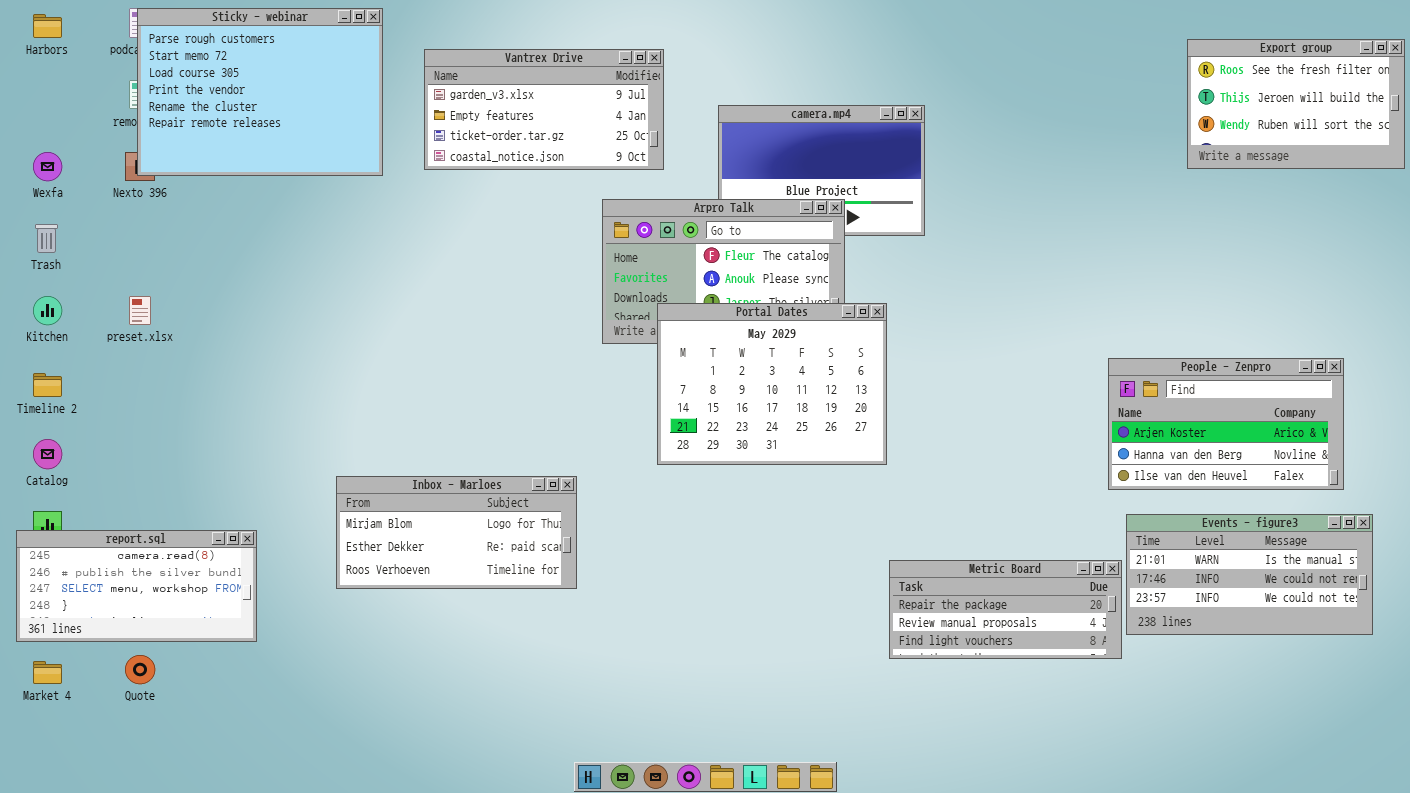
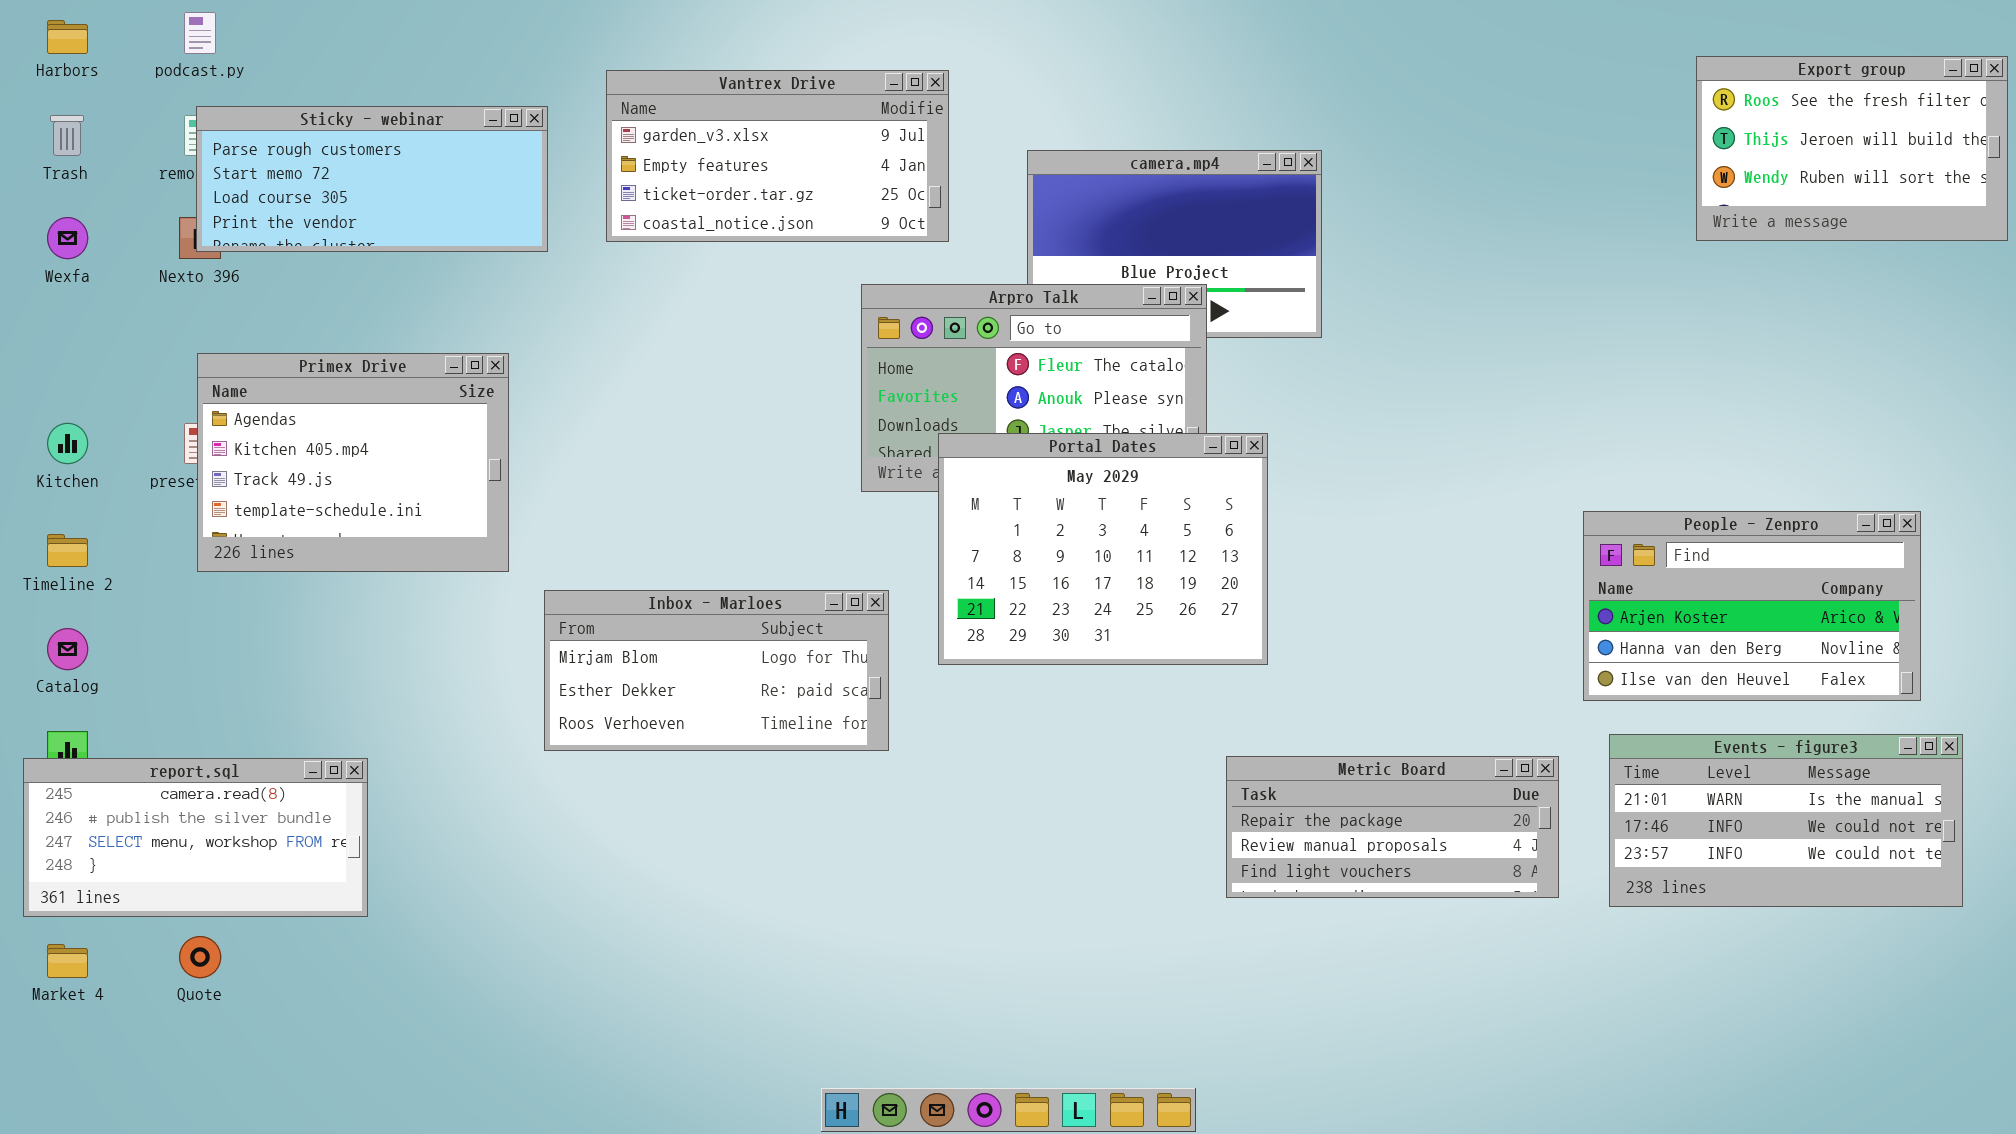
Sticky - webinar: [137,8,383,176] -> [196,106,548,252], resized
Trash: [35,224,58,253] -> [50,115,84,156], moved
Primex Drive: none -> [197,353,509,572], opened
Inbox - Marloes: [336,476,577,589] -> [544,590,889,751], moved
Metric Board: [889,560,1122,659] -> [1226,756,1559,898], moved

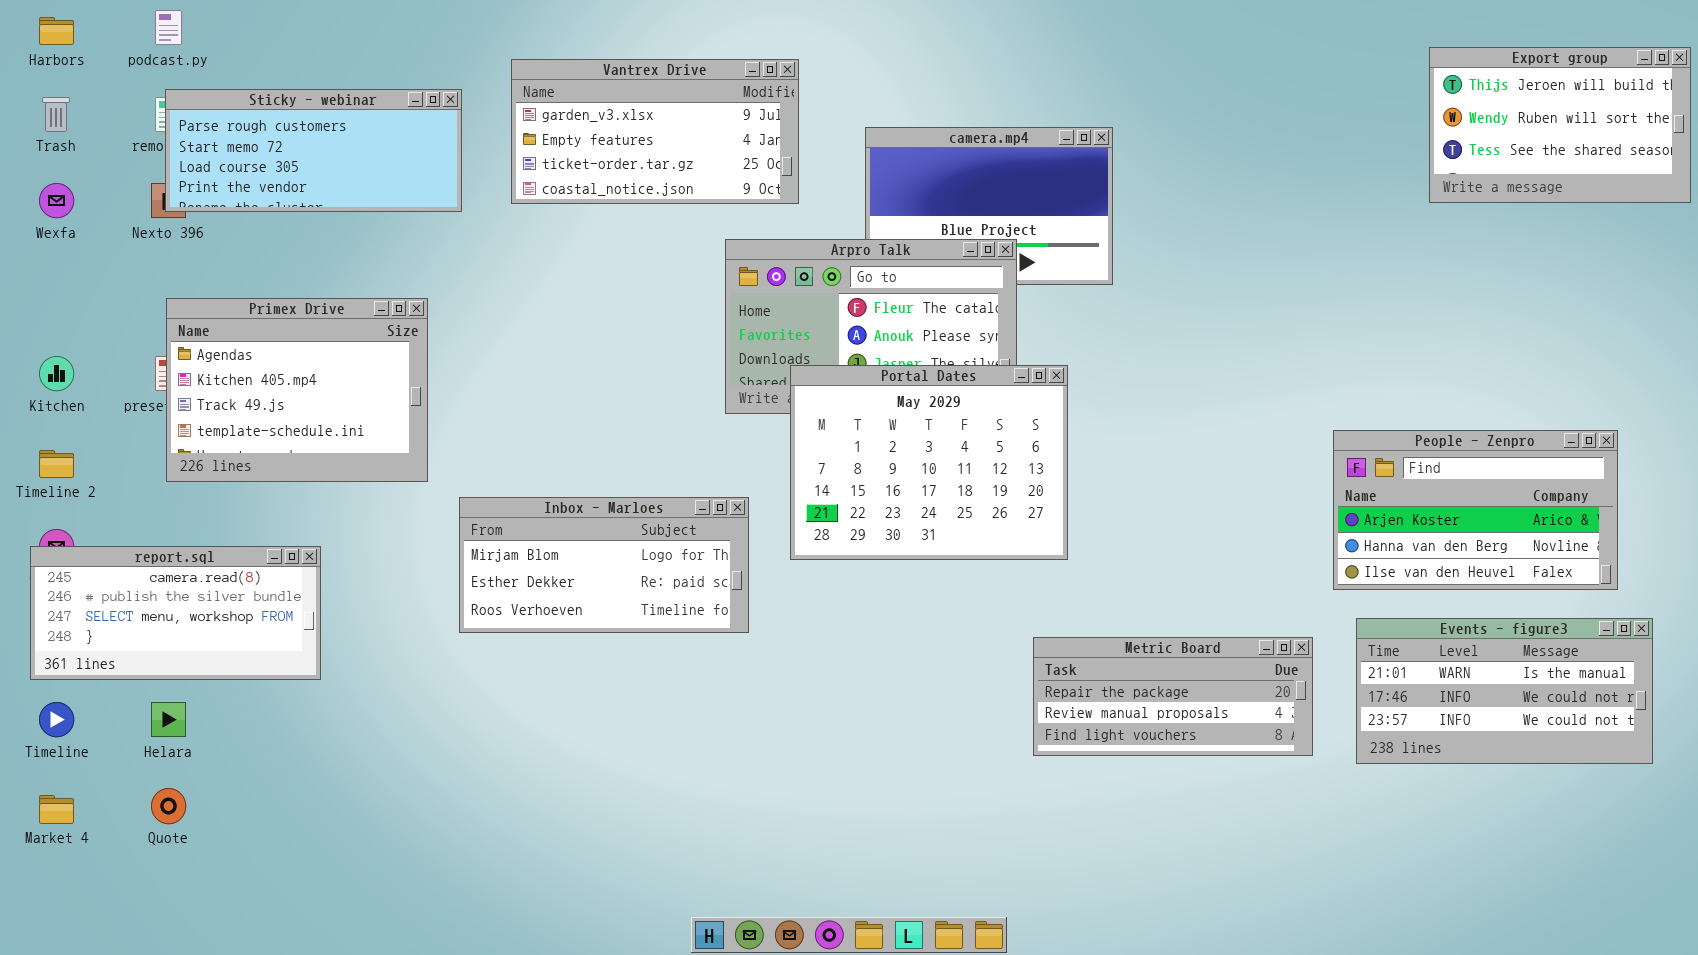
Export group: [1696,56,2008,241] -> [1429,47,1691,203], scrolled down 1 row
report.sql: [23,758,368,917] -> [30,546,321,680], moved

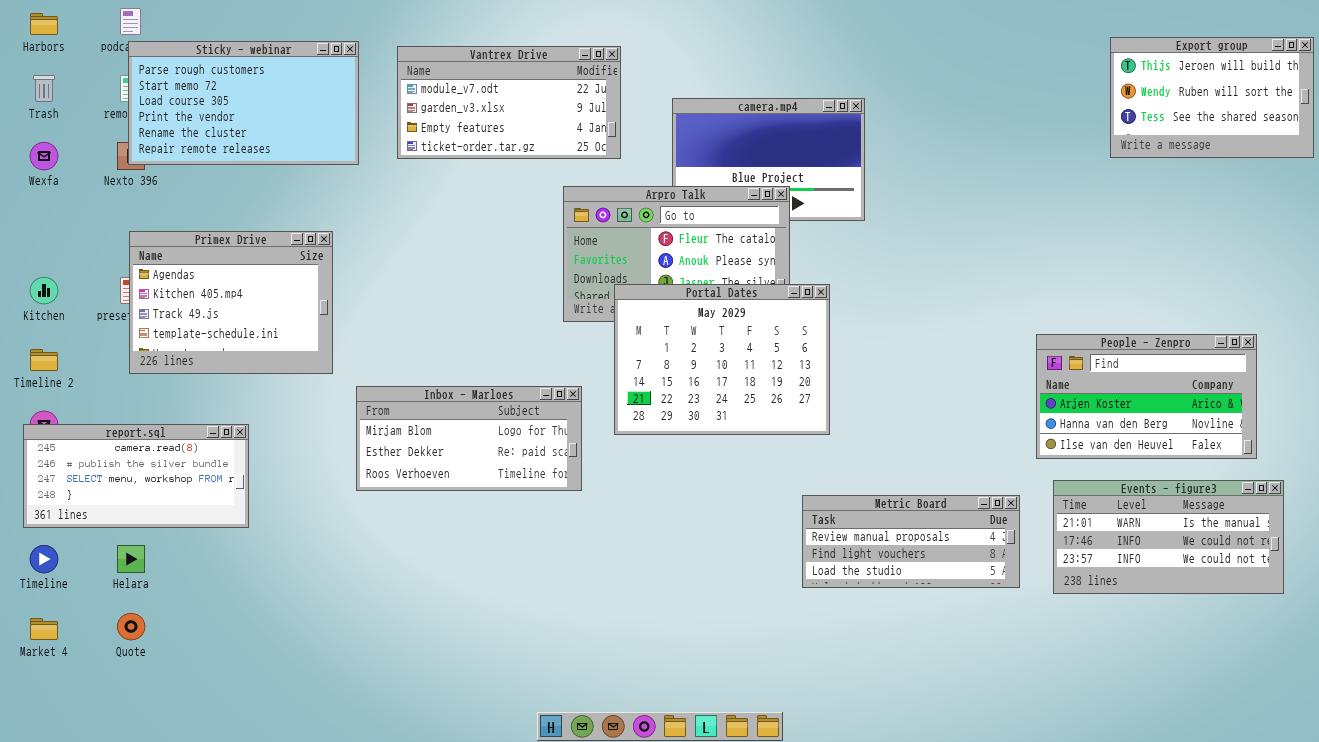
Vantrex Drive: [511,59,799,204] -> [397,46,621,159], scrolled up 1 row
Sticky - webinar: [165,89,462,212] -> [128,41,359,165], resized
Metric Board: [1033,637,1313,756] -> [802,495,1020,588], scrolled down 1 row

